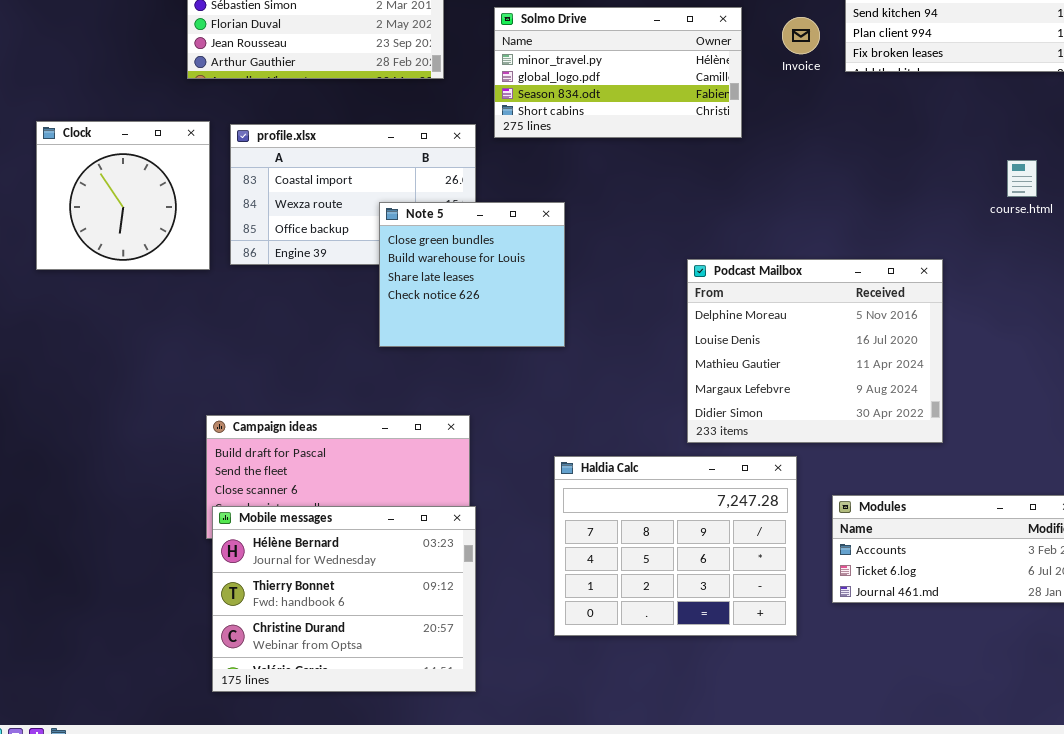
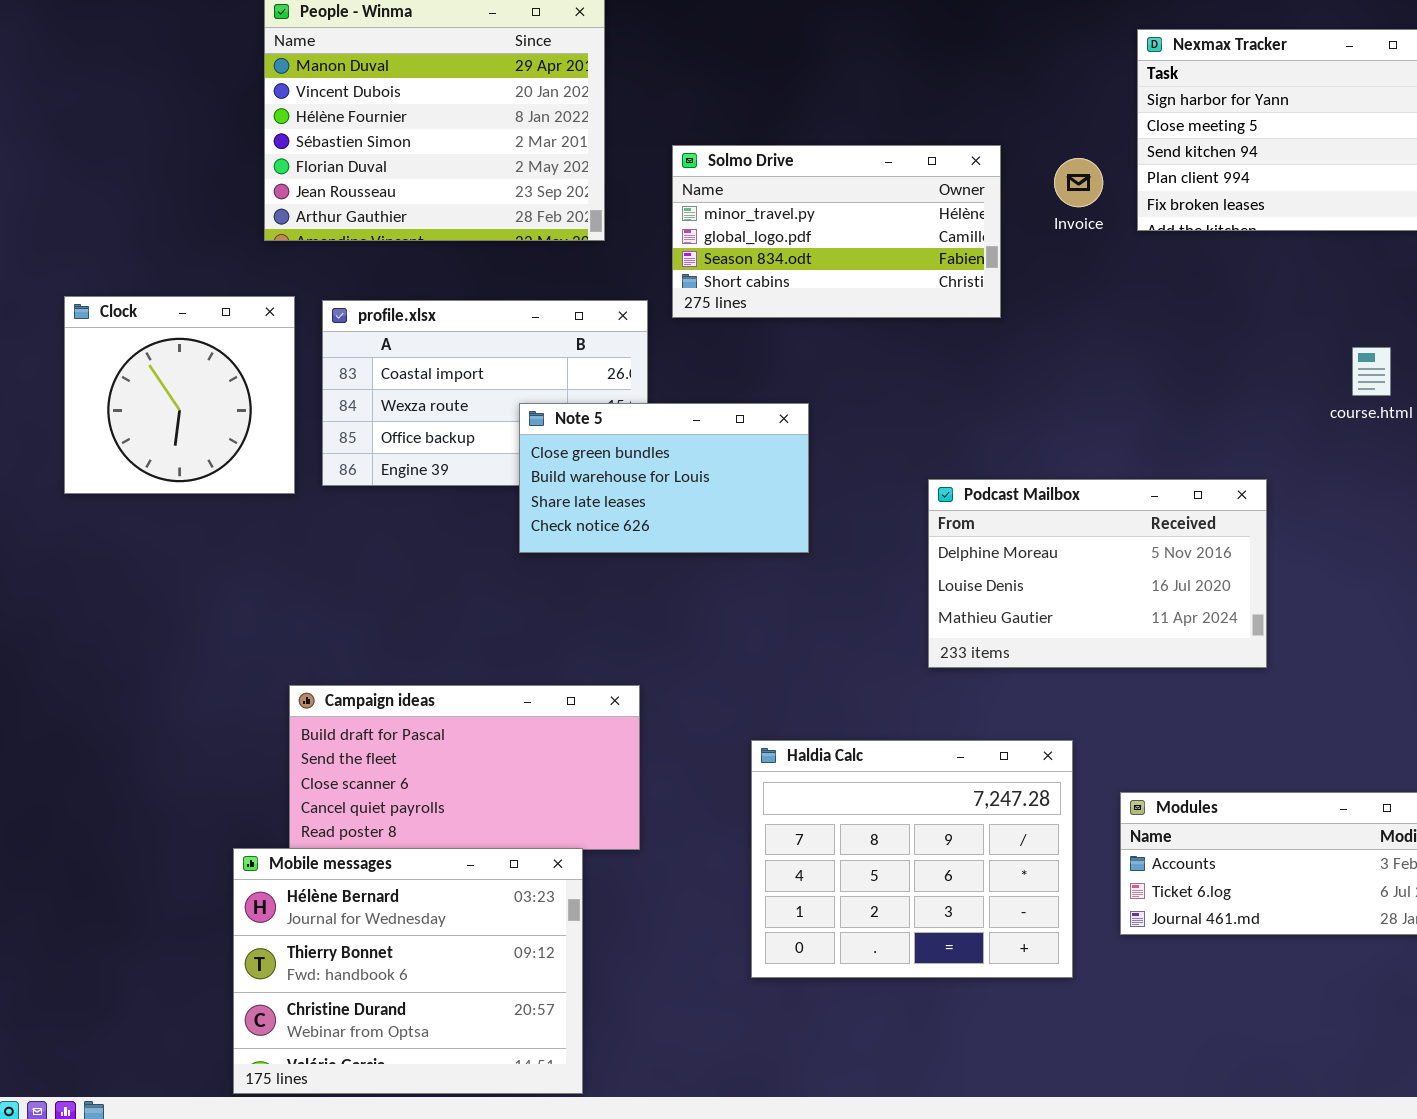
Note 5: [379,202,565,347] -> [519,403,809,553], resized
Podcast Mailbox: [687,259,943,443] -> [928,479,1267,668], resized
Mobile messages: [212,506,476,692] -> [233,848,583,1094], moved

